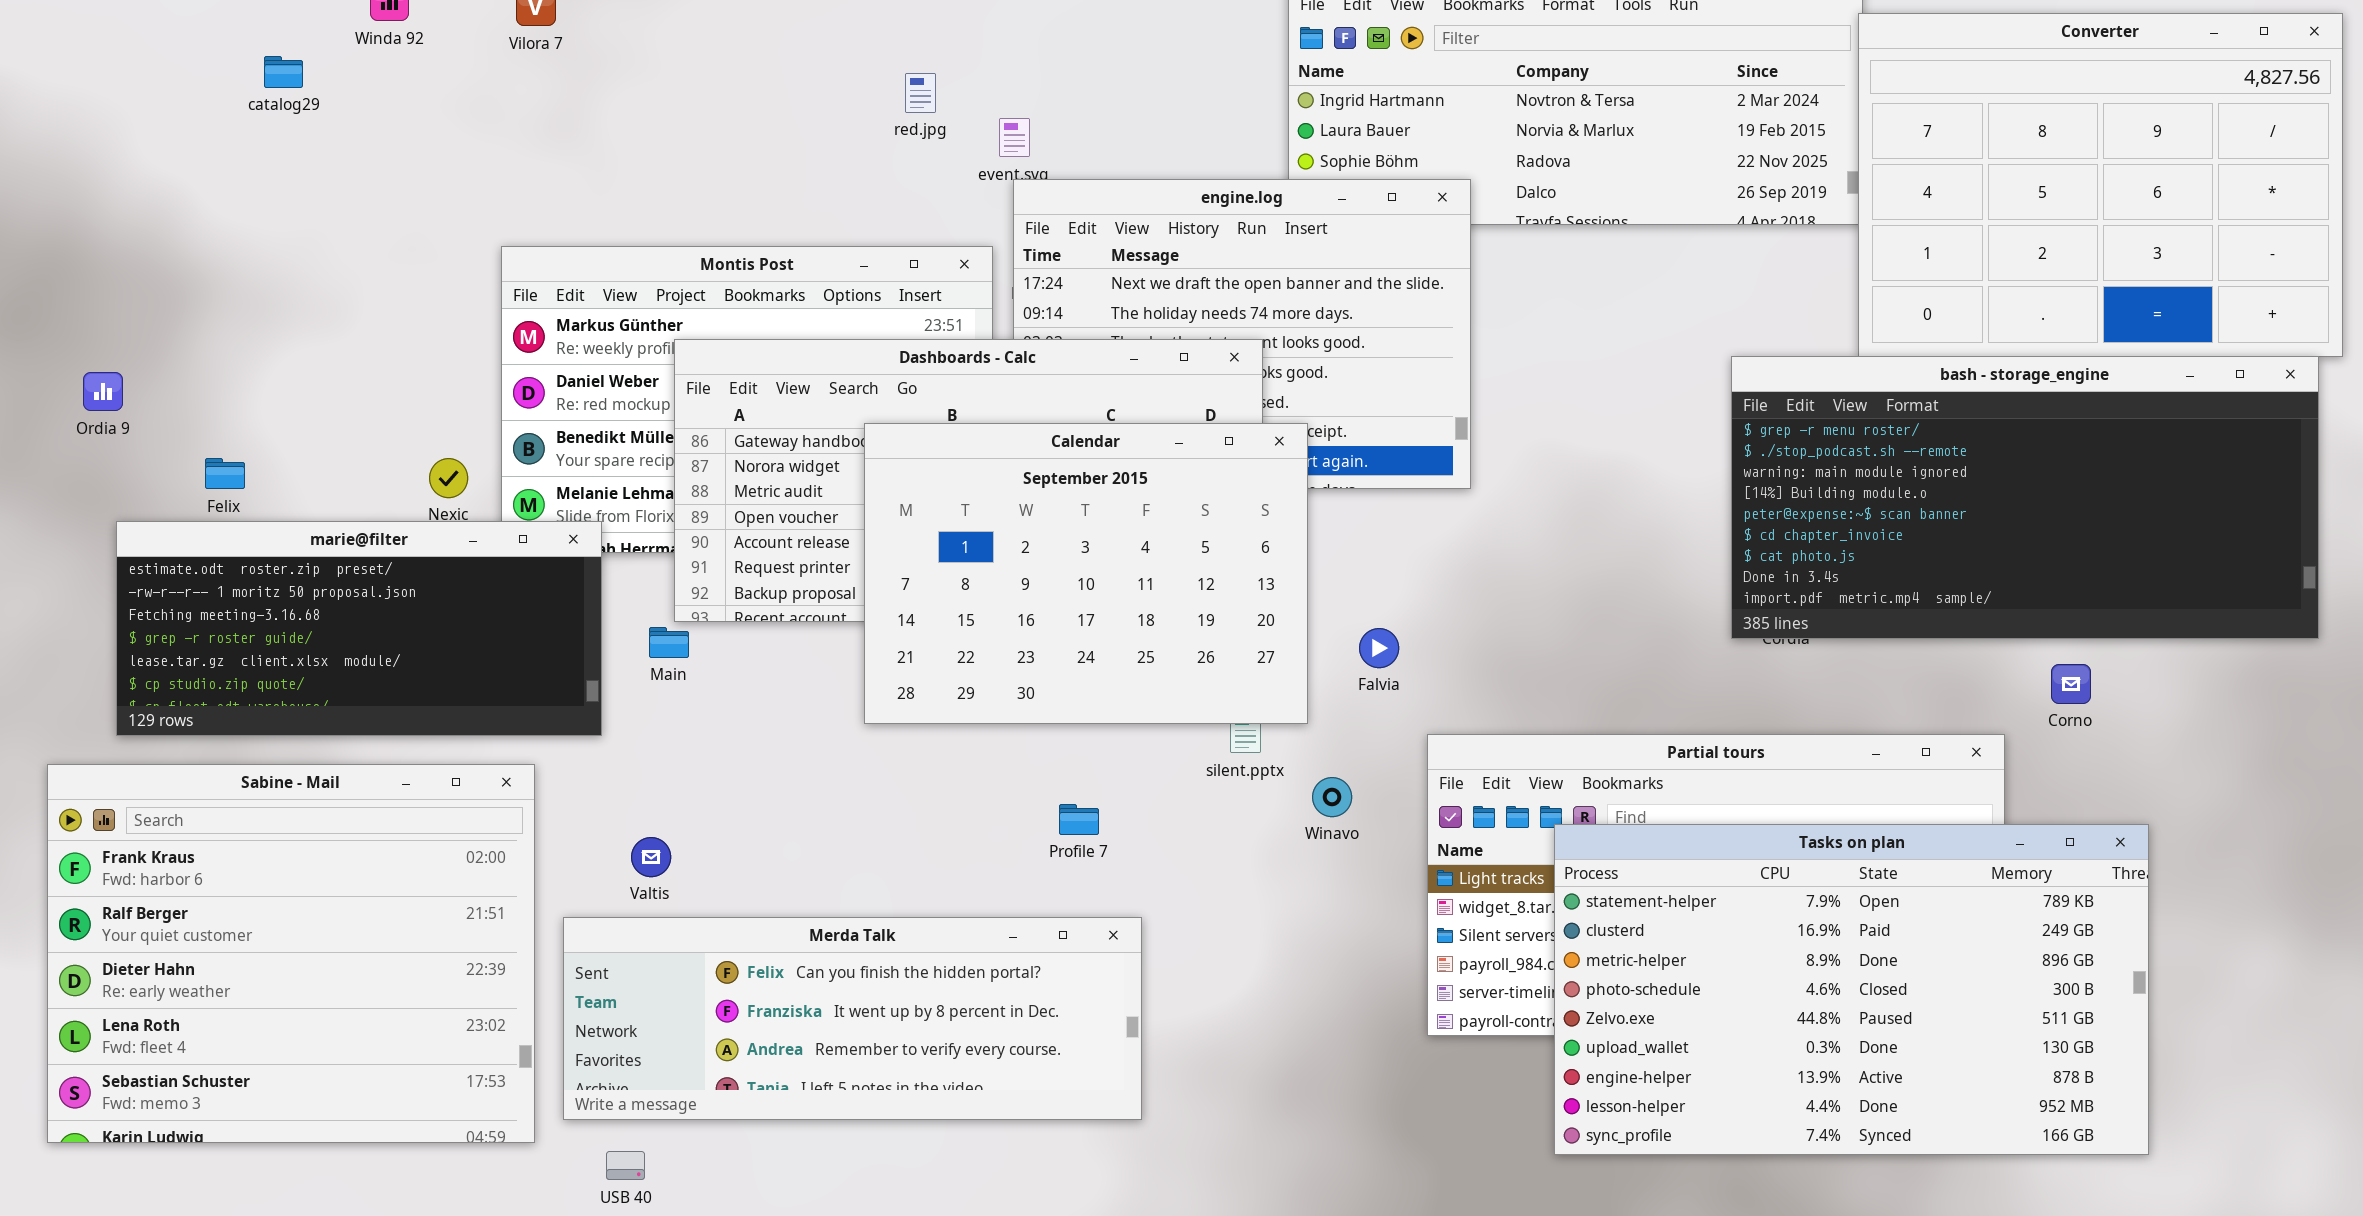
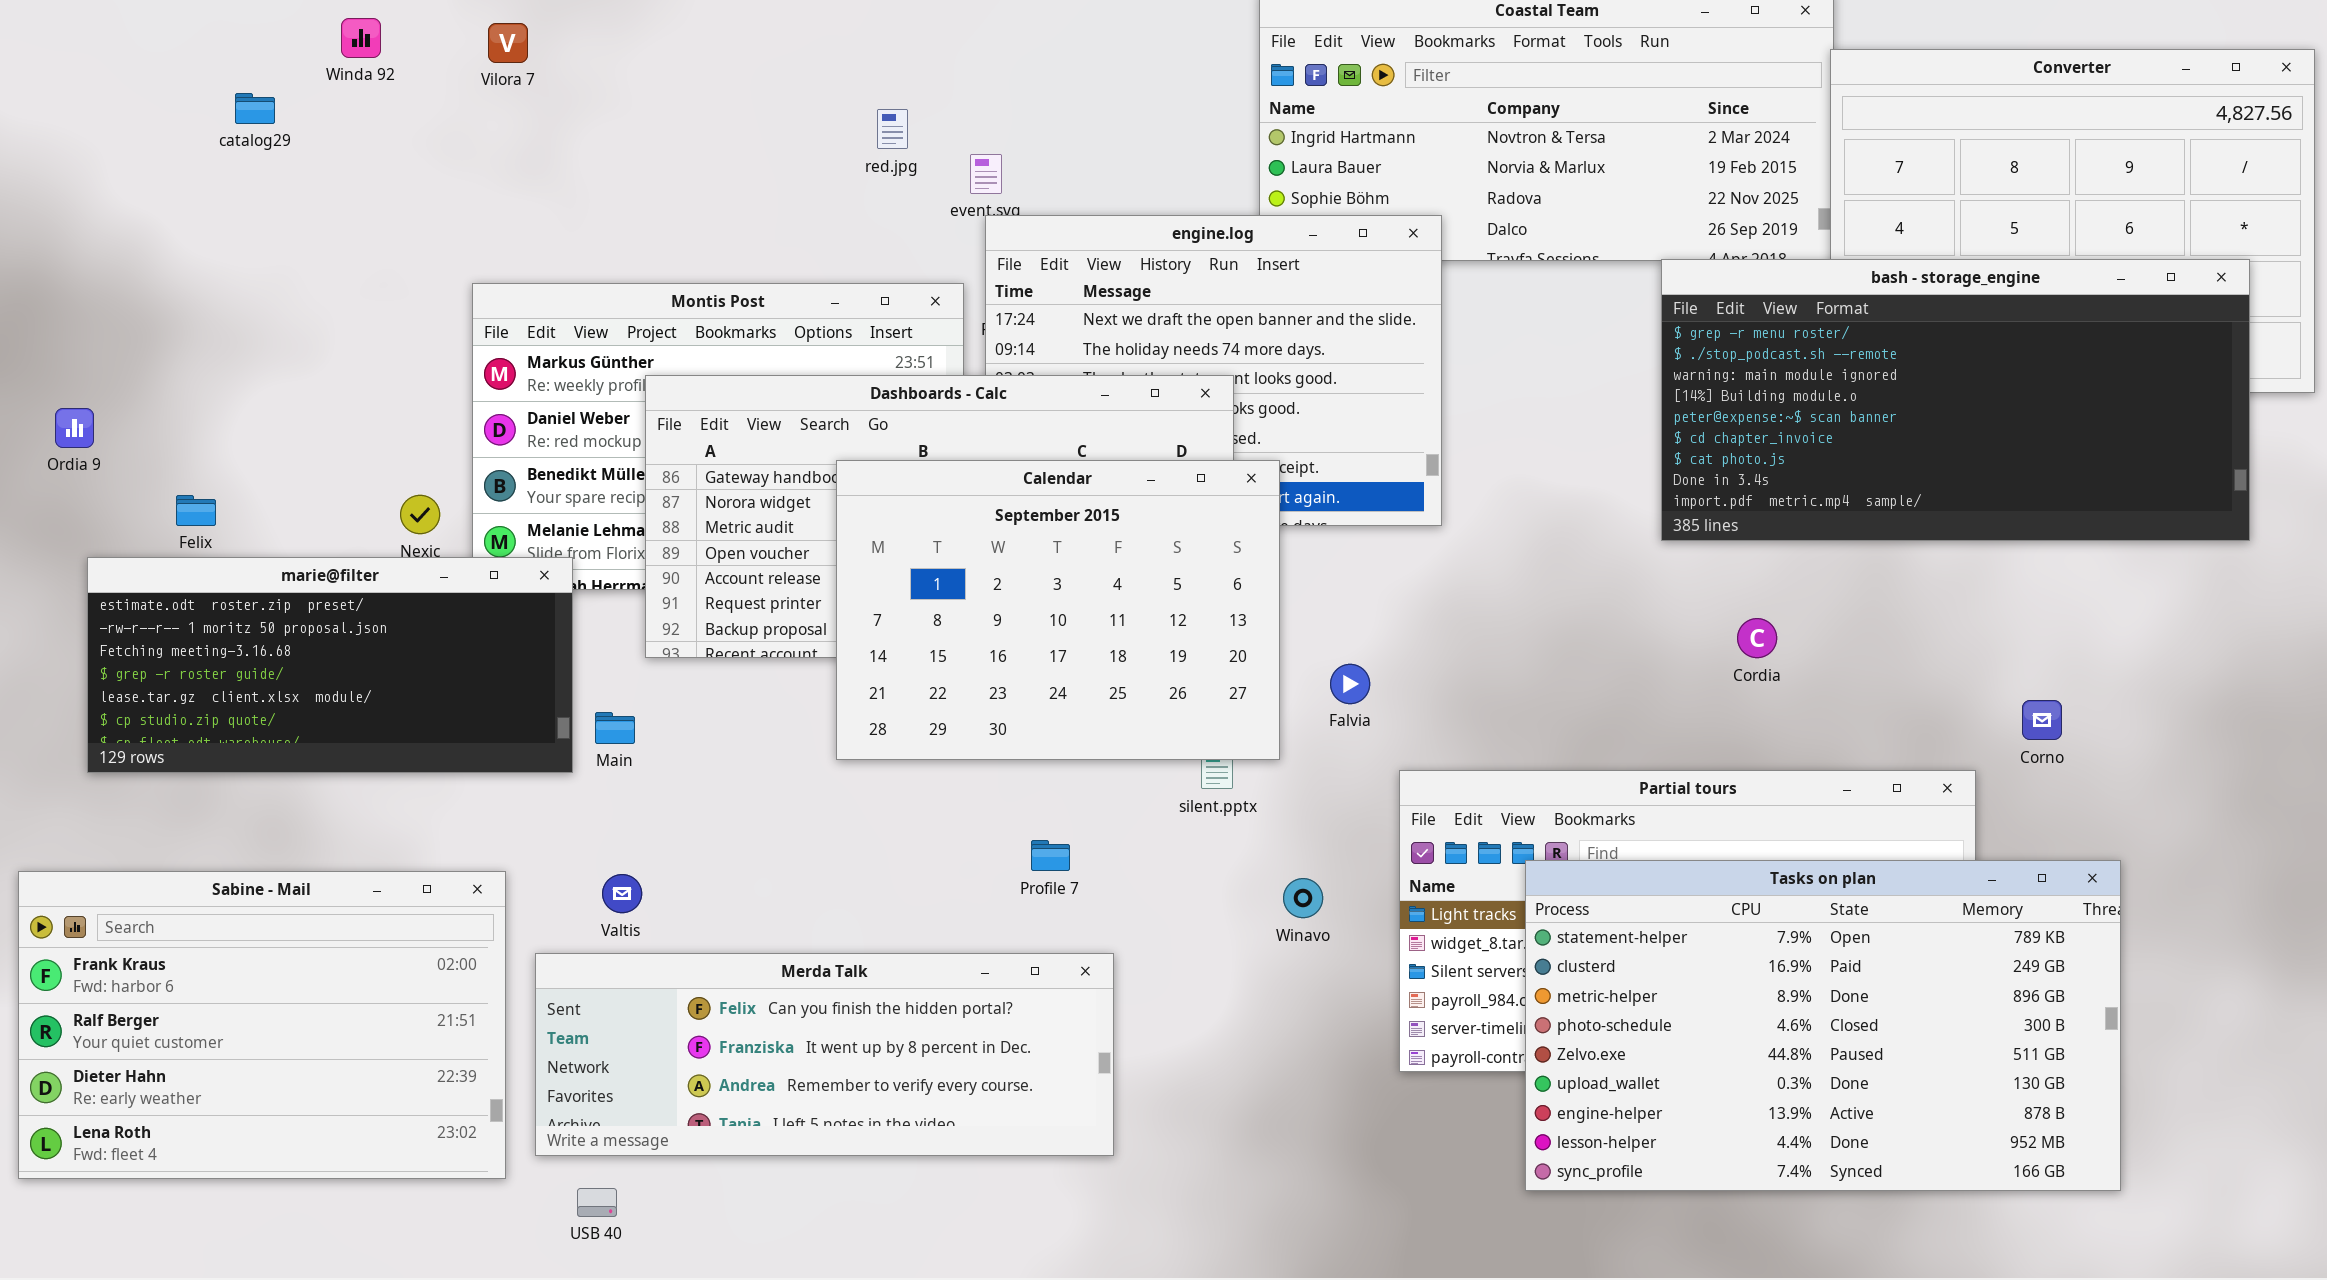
bash - storage_engine: [1731,356,2319,639] -> [1661,259,2250,541], moved
Main: [649,627,689,658] -> [595,712,635,744], moved
Sabine - Mail: [47,764,535,1143] -> [18,871,506,1179], resized
Winavo: [1312,777,1352,817] -> [1283,878,1323,918], moved

